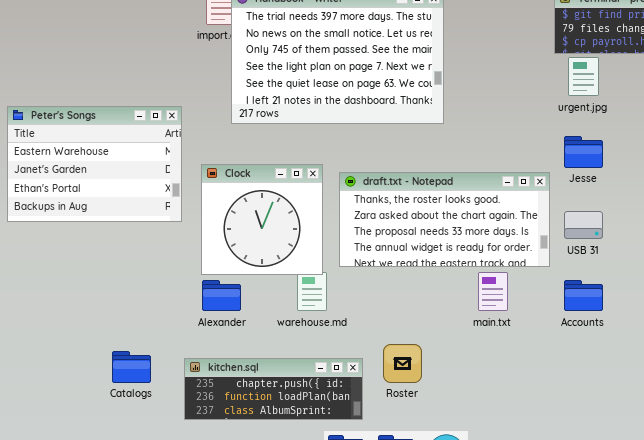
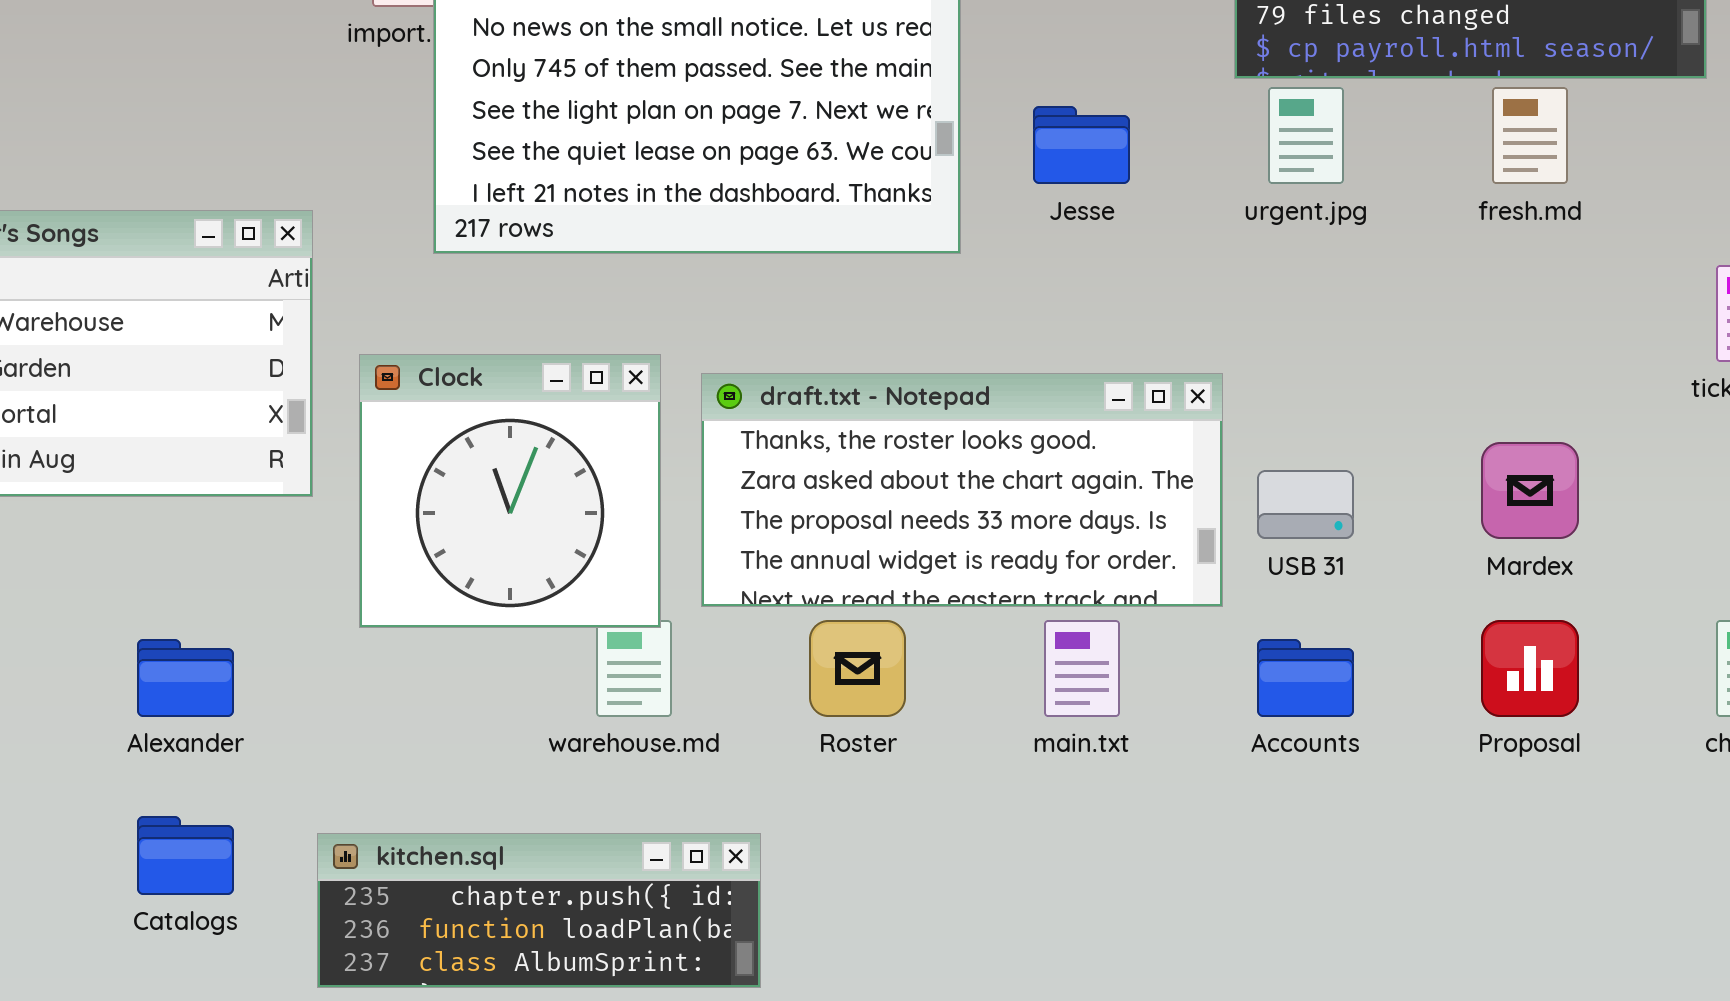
Jesse: [564,136,603,168] -> [1033,106,1130,184], moved
Alexander: [202,280,241,311] -> [137,639,234,717], moved
Roster: [383,344,422,383] -> [809,620,906,717], moved

